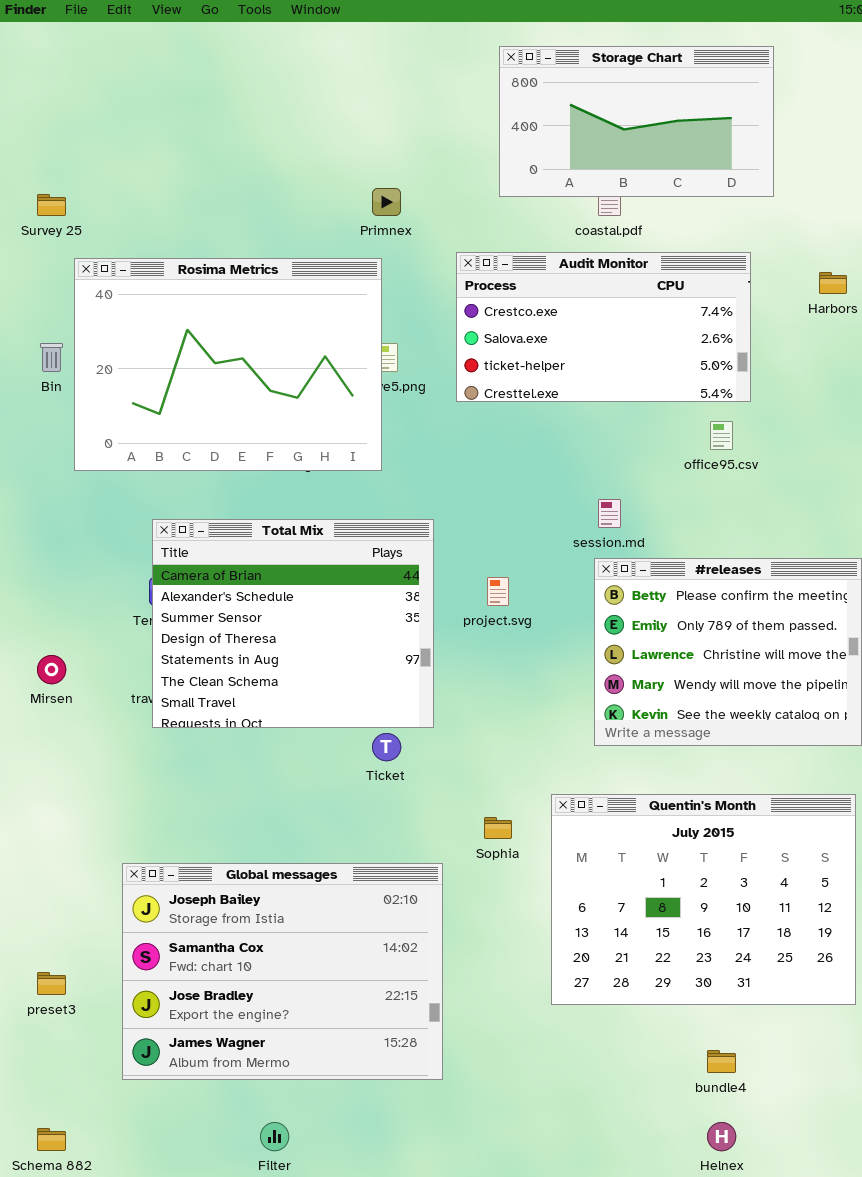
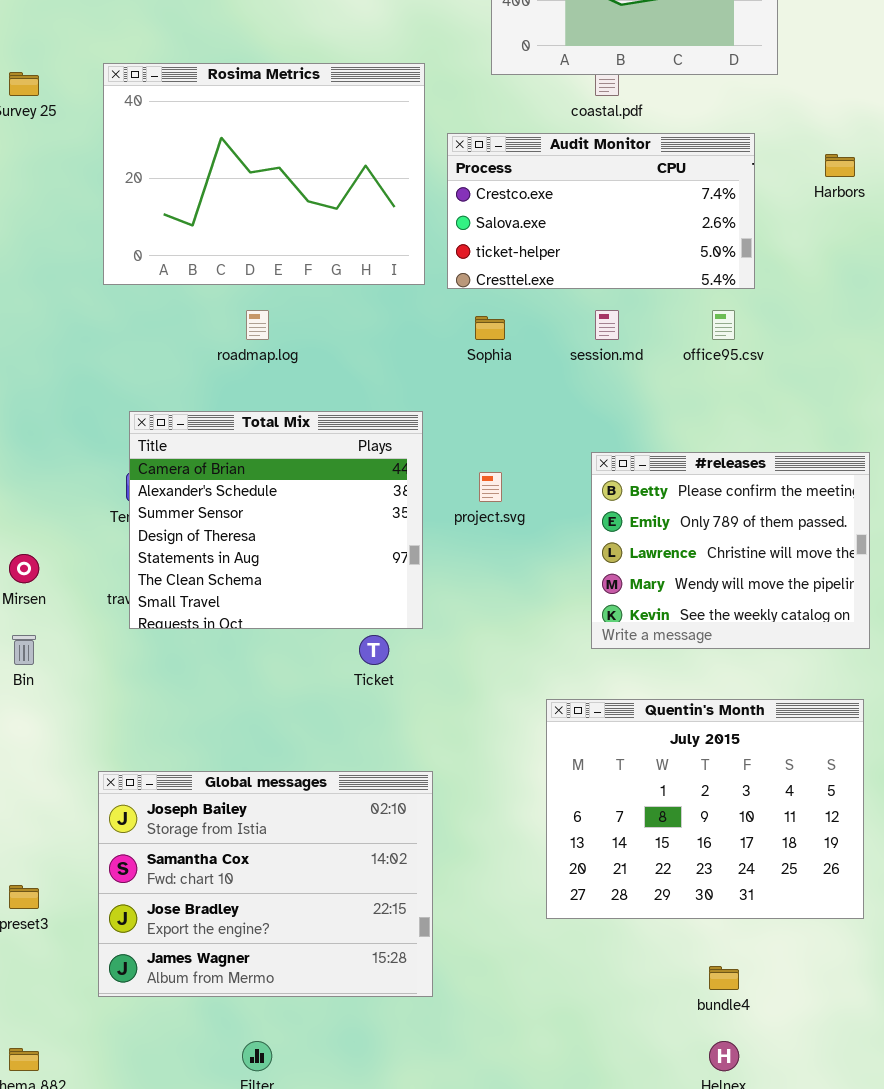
Rosima Metrics: [74,258,382,471] -> [103,63,425,285], moved
Bin: [40,343,63,372] -> [12,635,36,665], moved
session.md: [598,499,621,528] -> [595,310,619,340], moved
Sophia: [484,817,512,839] -> [475,316,505,340], moved

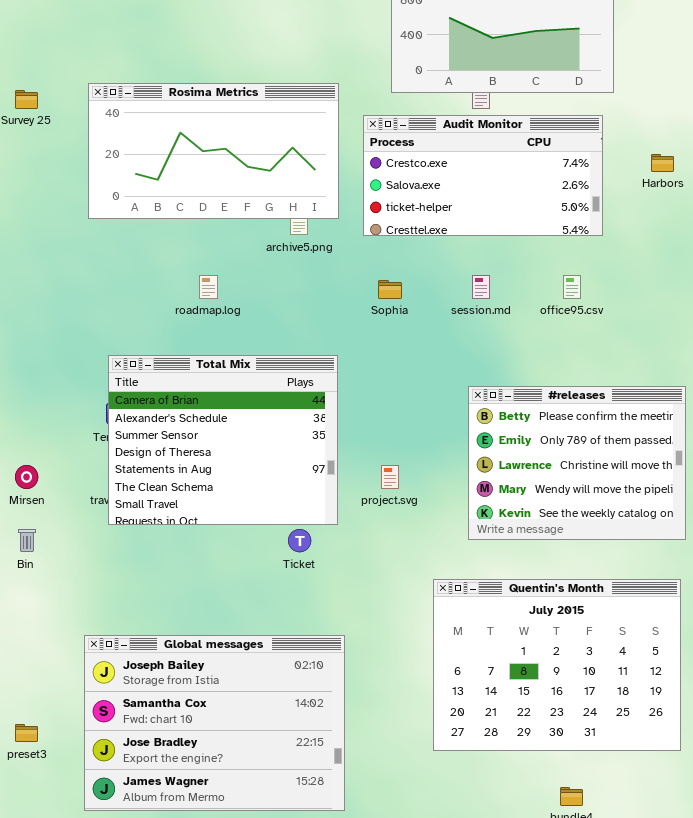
Rosima Metrics: [103,63,425,285] -> [88,83,339,219], resized
Audit Monitor: [447,133,755,289] -> [363,115,603,236], moved
project.svg: [479,472,502,502] -> [381,465,399,489], moved

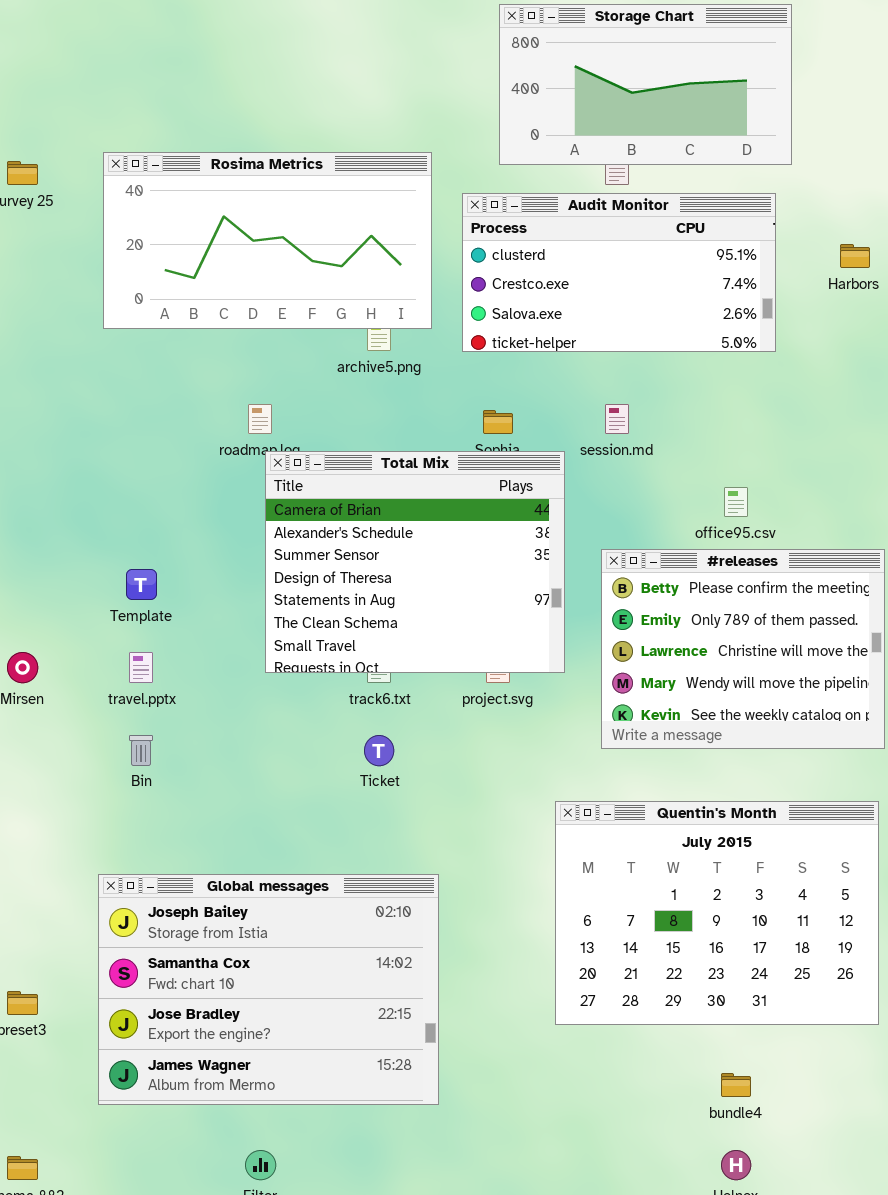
Audit Monitor: [363,115,603,236] -> [462,193,776,352], scrolled up 1 row
office95.csv: [563,275,581,299] -> [724,487,748,517], moved
Total Mix: [108,355,338,525] -> [265,451,565,673], moved
Bin: [18,529,36,552] -> [129,735,153,766], moved

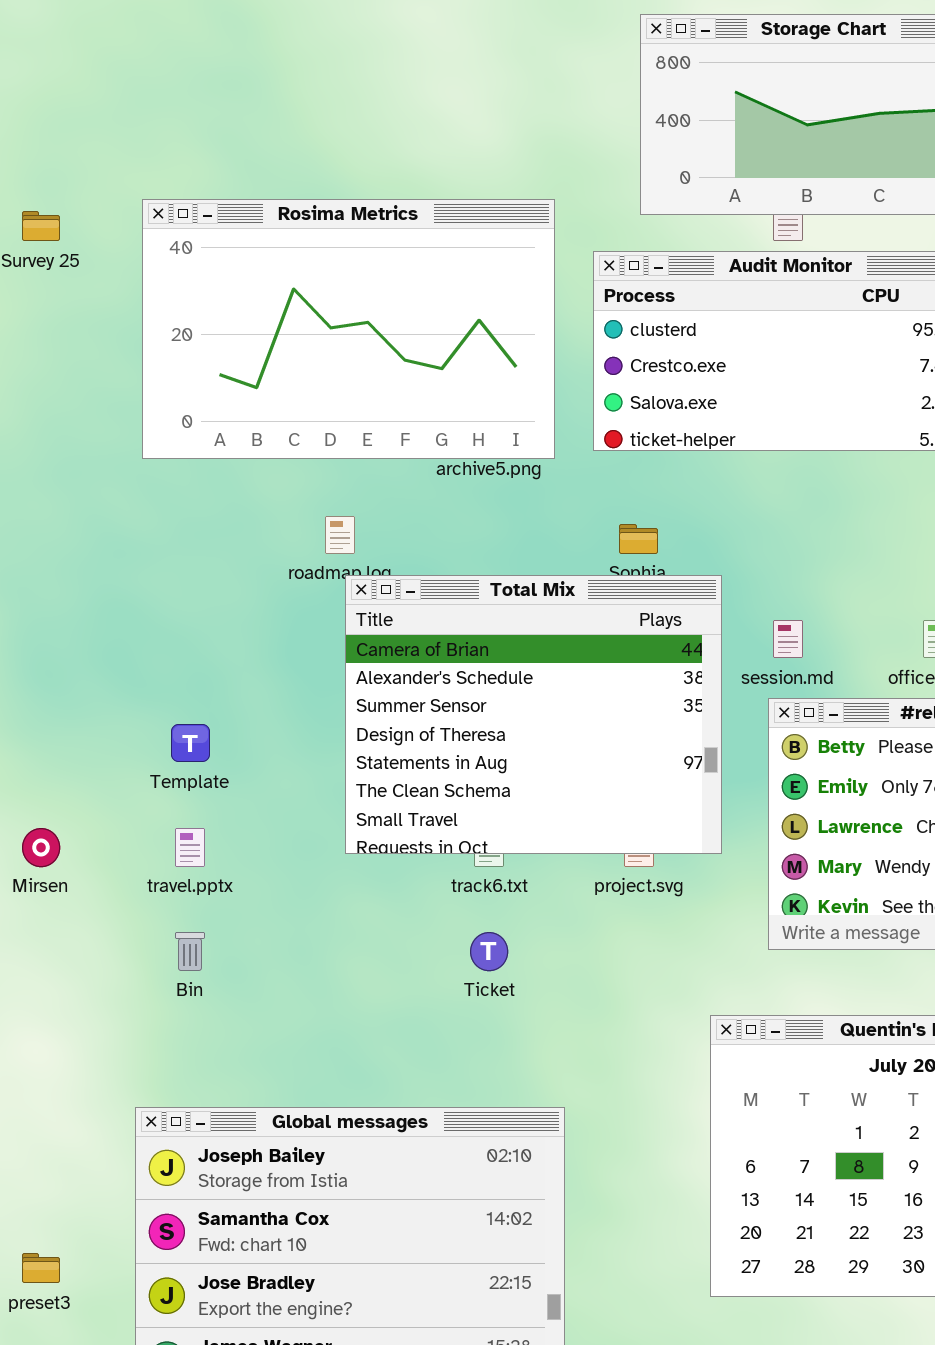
Rosima Metrics: [103,152,432,329] -> [142,199,555,459], resized
session.md: [605,404,629,434] -> [773,620,803,658], moved

